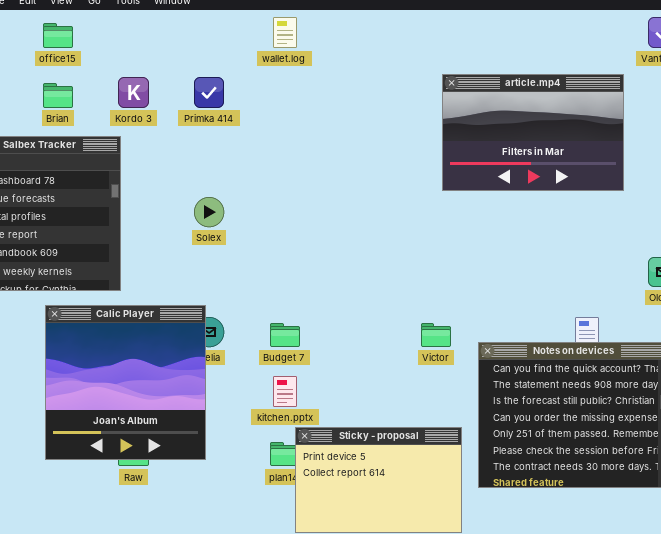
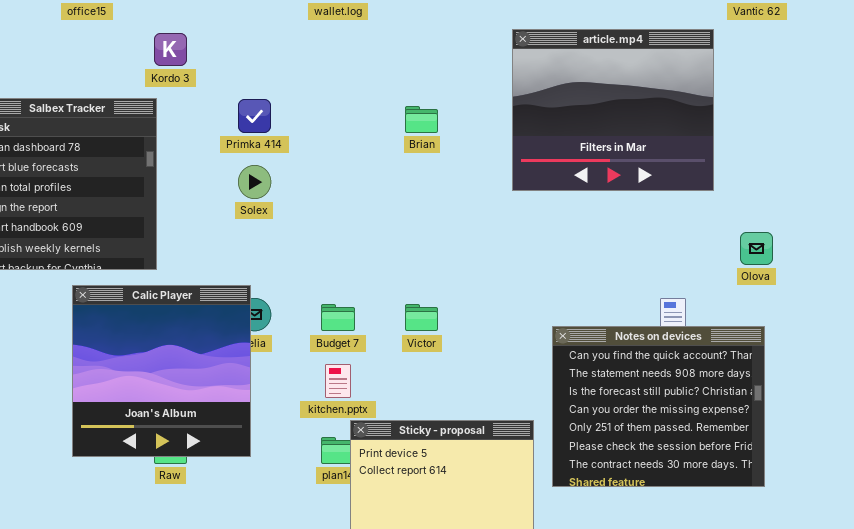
article.mp4: [442,74,624,191] -> [512,29,714,191], resized
Primka 414: [194,77,224,108] -> [238,99,271,133], moved
Brian: [43,83,73,108] -> [405,106,438,133], moved
Victor: [421,323,451,347] -> [405,304,438,331], moved

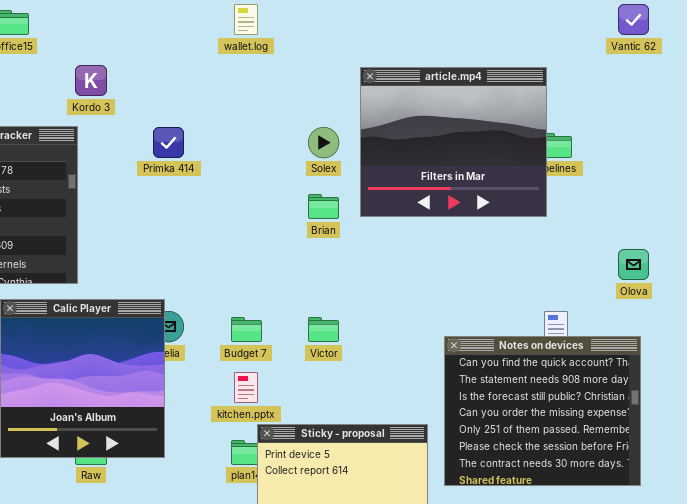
article.mp4: [512,29,714,191] -> [360,67,547,217], moved
Brian: [405,106,438,133] -> [308,194,339,219], moved
Solex: [238,165,271,199] -> [308,127,339,158], moved

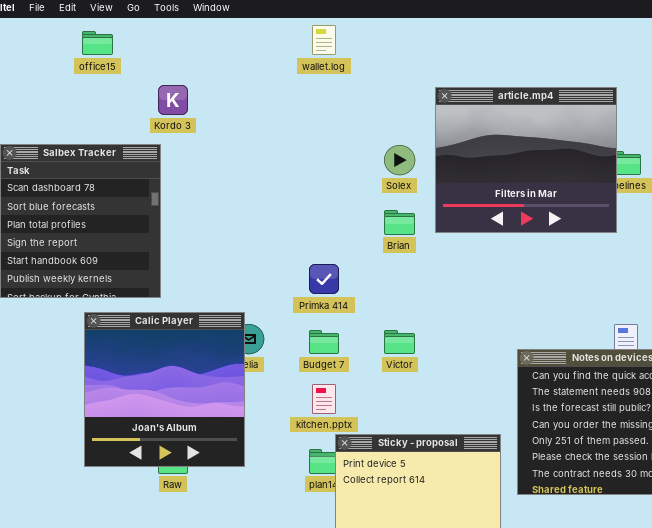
Primka 414: [153,127,184,158] -> [309,264,339,294], moved

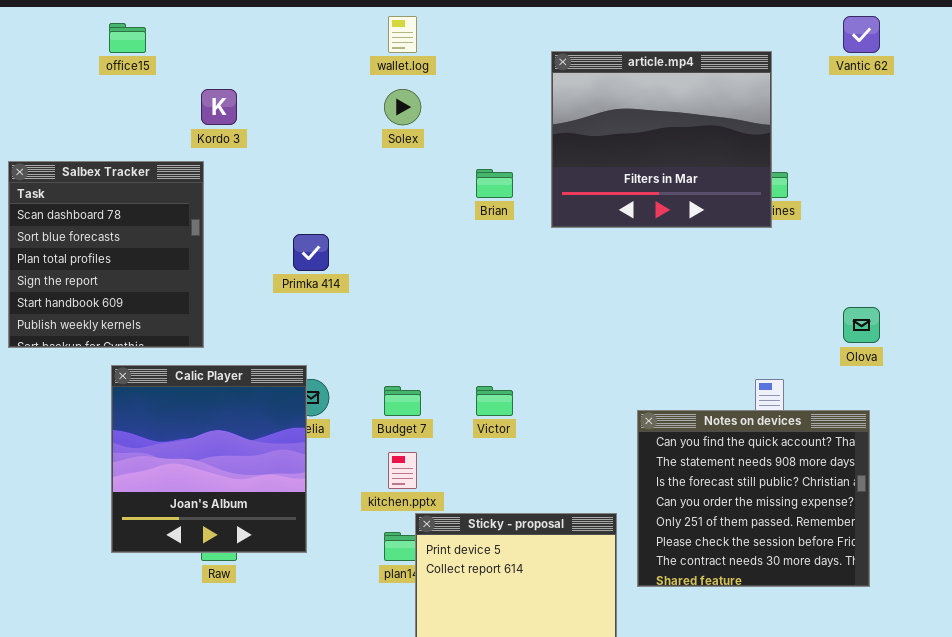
article.mp4: [435,87,617,233] -> [551,51,772,228], moved
Solex: [384,145,415,175] -> [384,89,421,125], moved
Brian: [384,210,415,235] -> [476,169,513,198], moved
Primka 414: [309,264,339,294] -> [293,234,329,271], moved

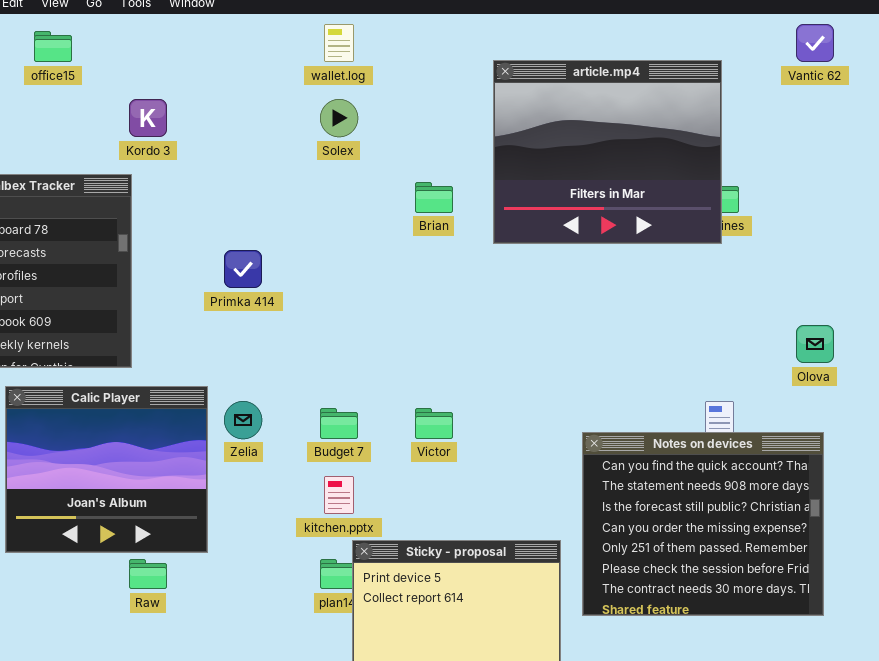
Calic Player: [111,365,307,553] -> [5,386,208,553], moved, resized

